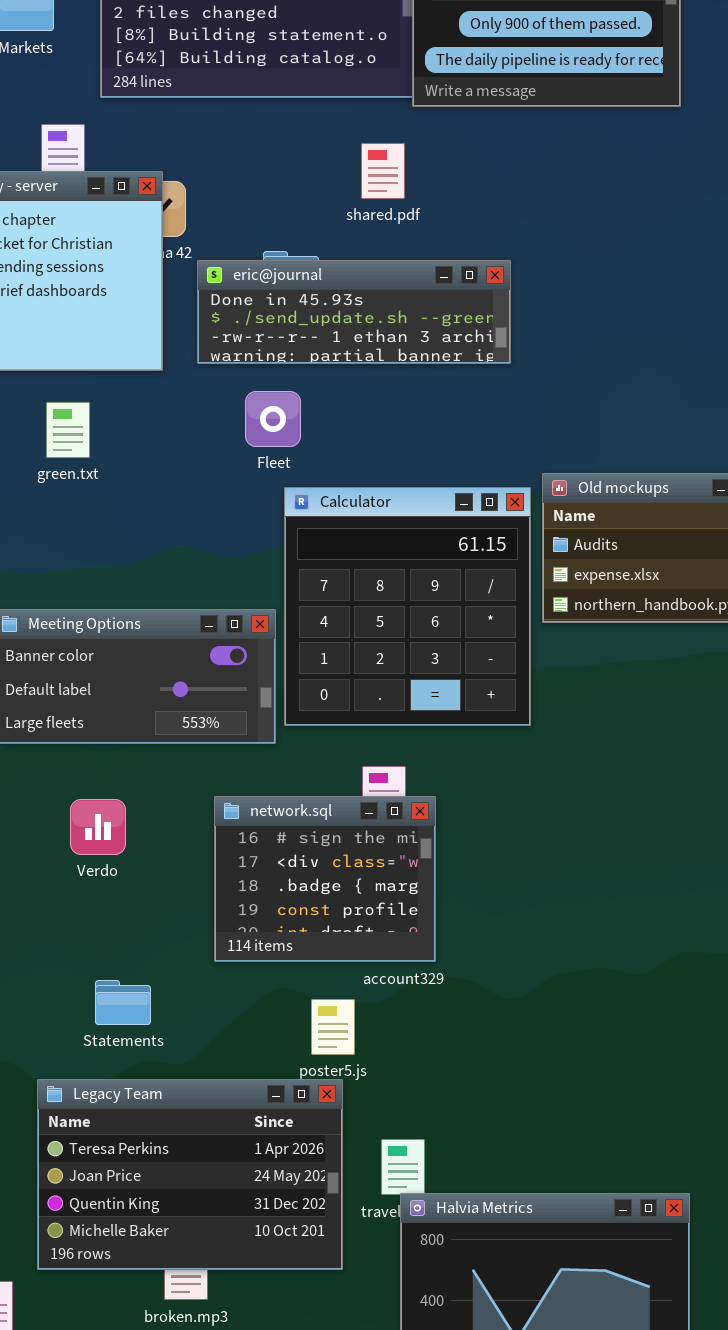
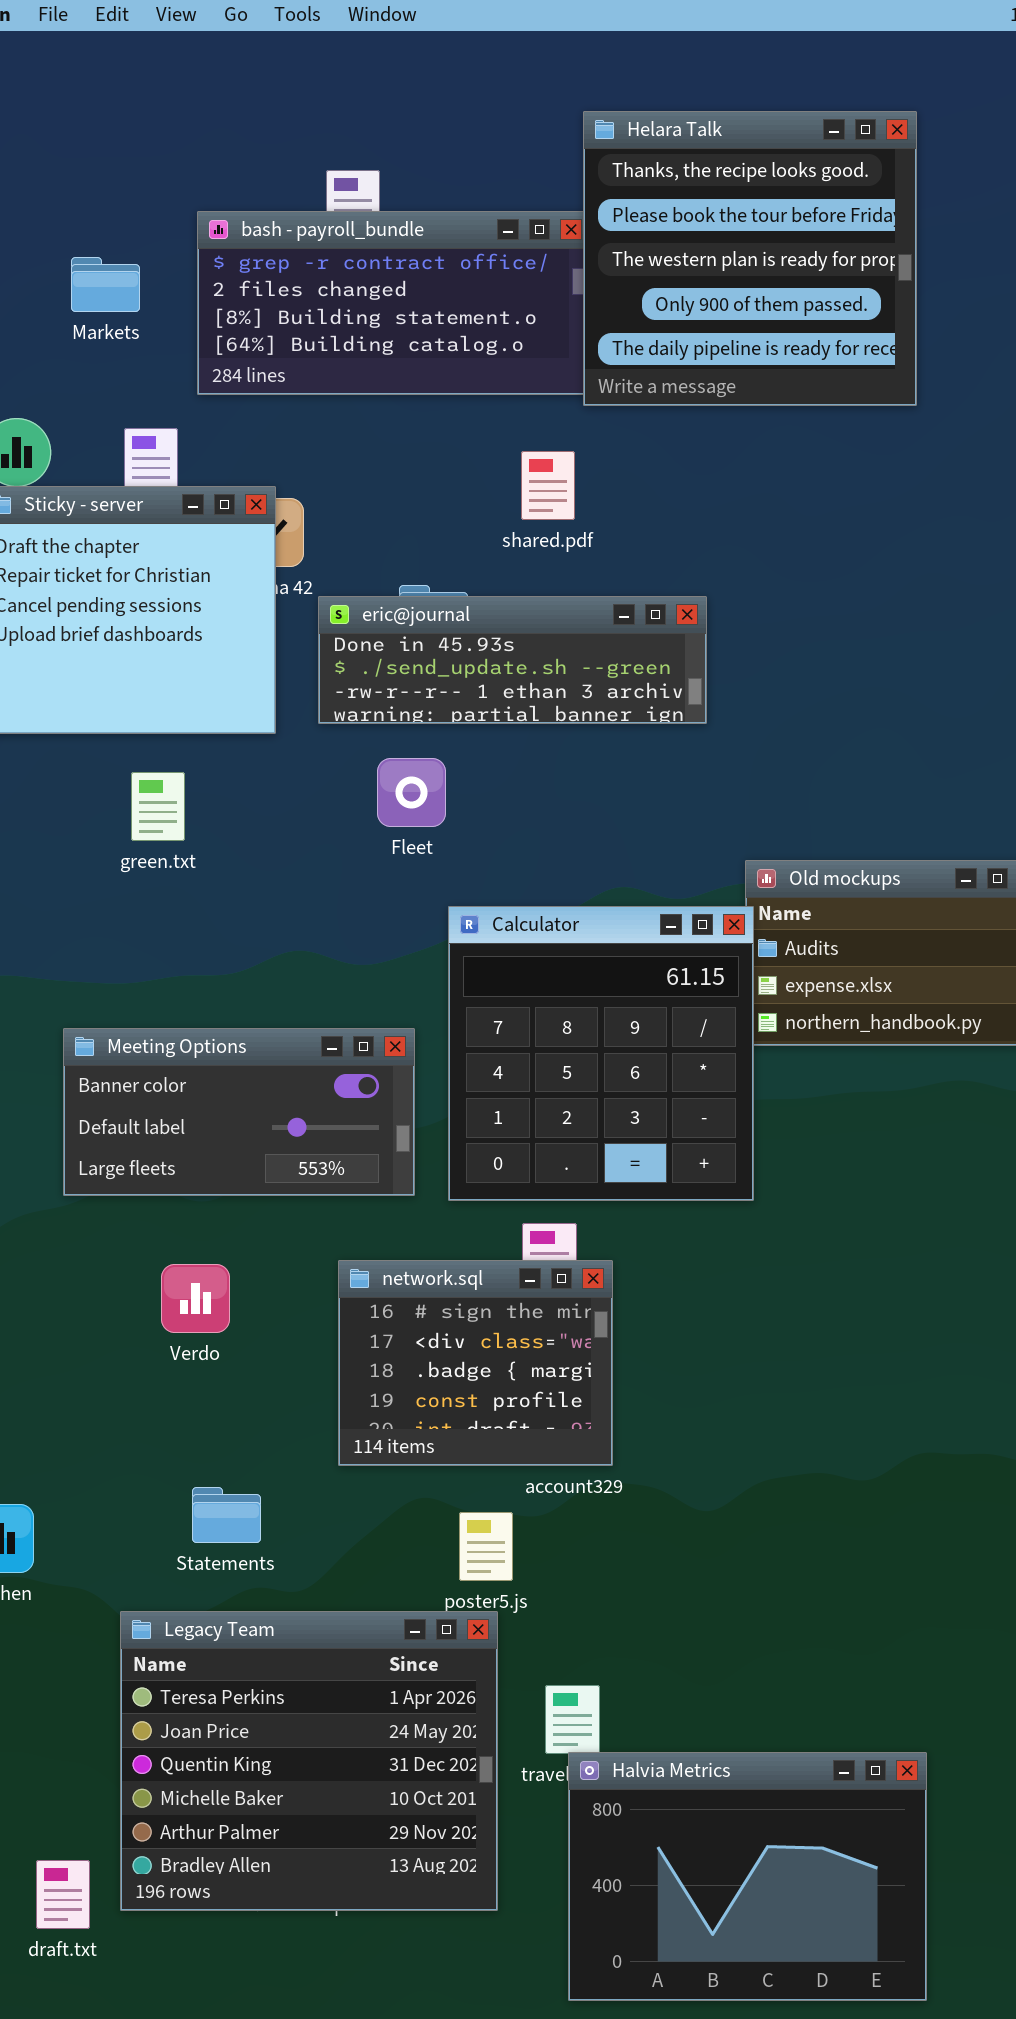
Calculator: [284,487,531,726] -> [448,906,754,1201], moved
Legacy Team: [37,1079,343,1270] -> [120,1611,498,1911], resized

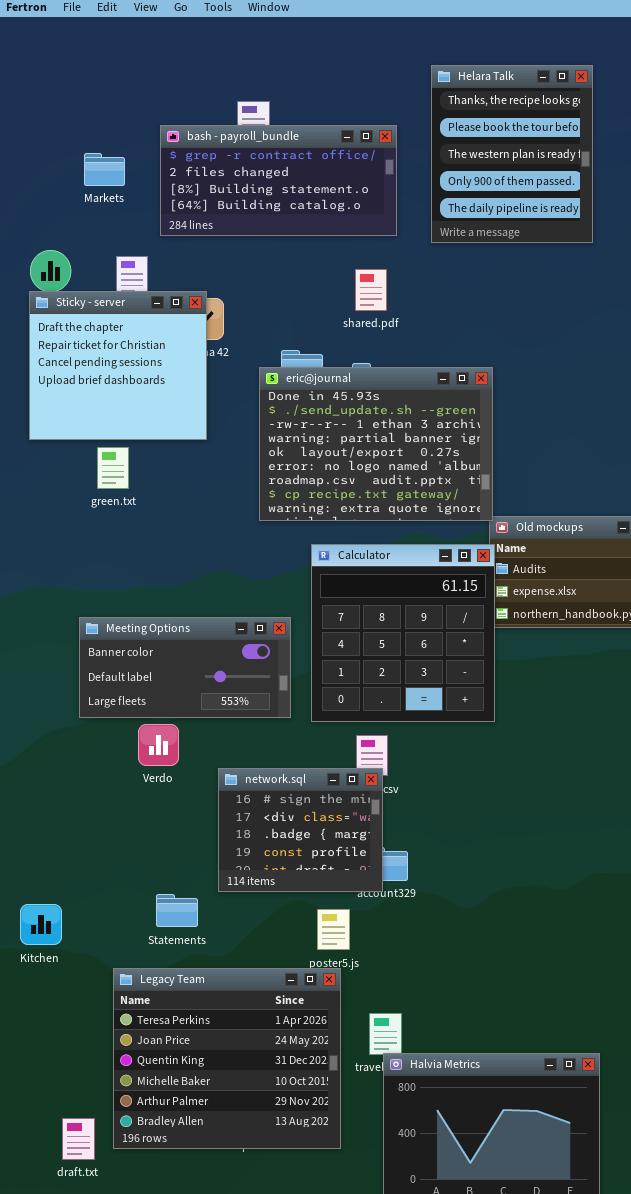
Helara Talk: [583,111,917,406] -> [431,65,593,243], resized
eric@journal: [318,596,707,724] -> [259,367,493,521], moved, resized
green.txt: [131,772,185,841] -> [97,447,129,489], moved
network.sql: [338,1260,613,1466] -> [218,768,383,892], moved
Verdo: [161,1264,230,1333] -> [138,724,179,766], moved

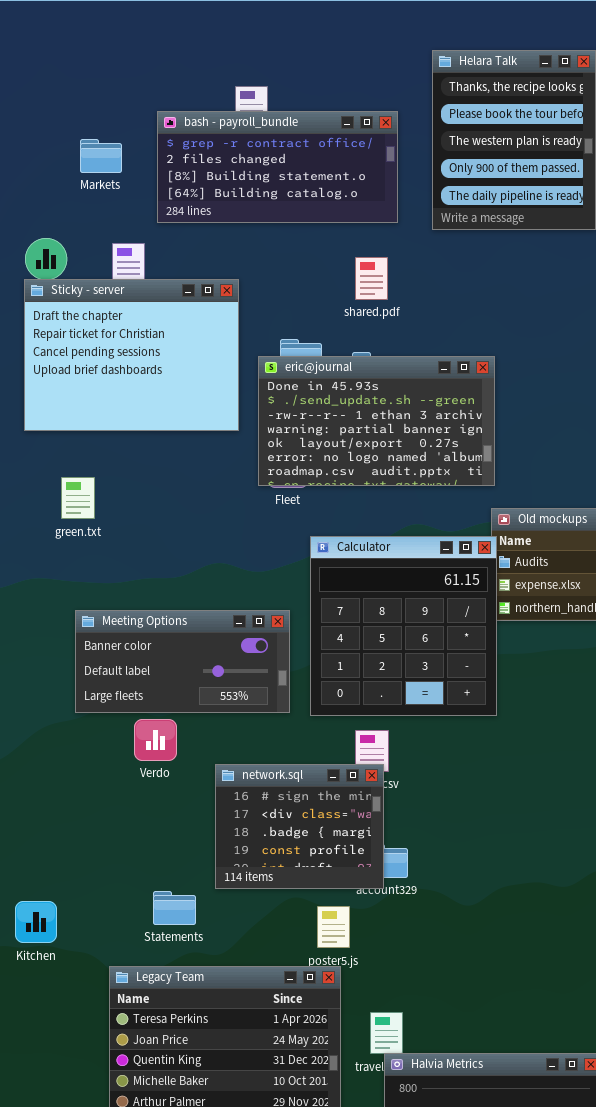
Sticky - server: [29,291,207,440] -> [24,279,239,431], resized
eric@journal: [259,367,493,521] -> [258,356,495,486], resized
green.txt: [97,447,129,489] -> [61,477,95,519], moved

